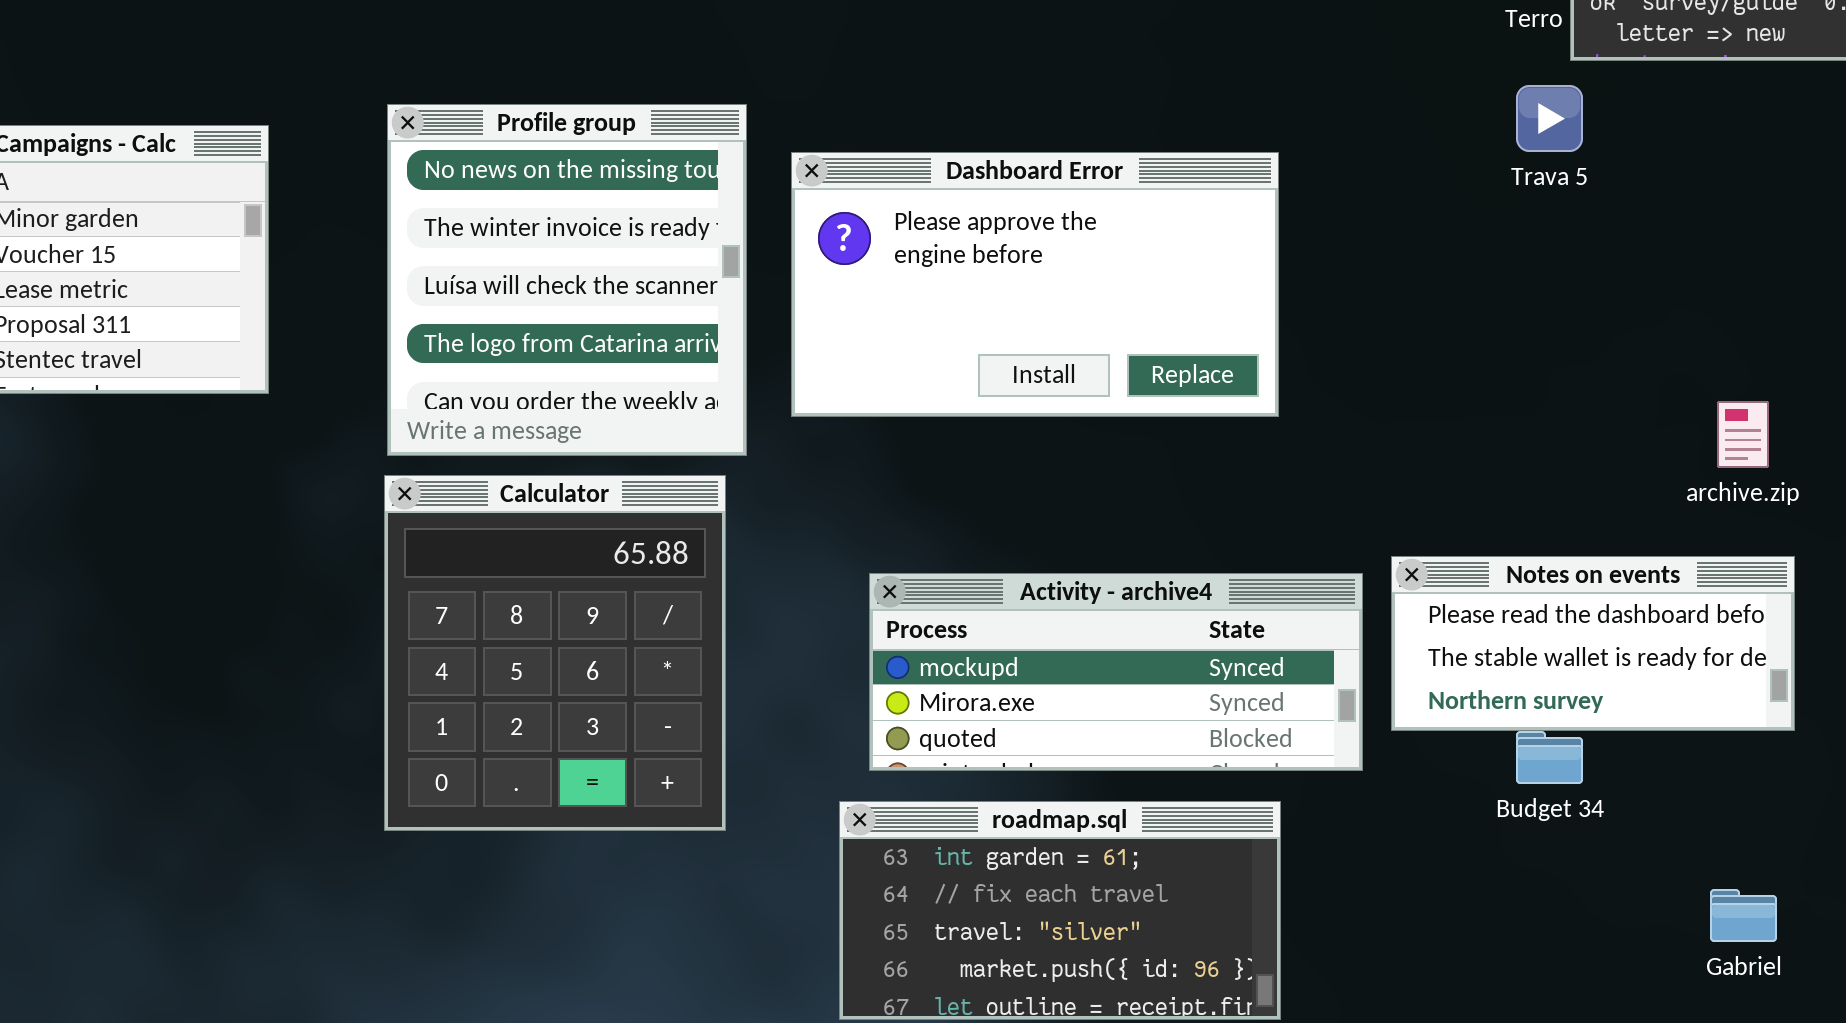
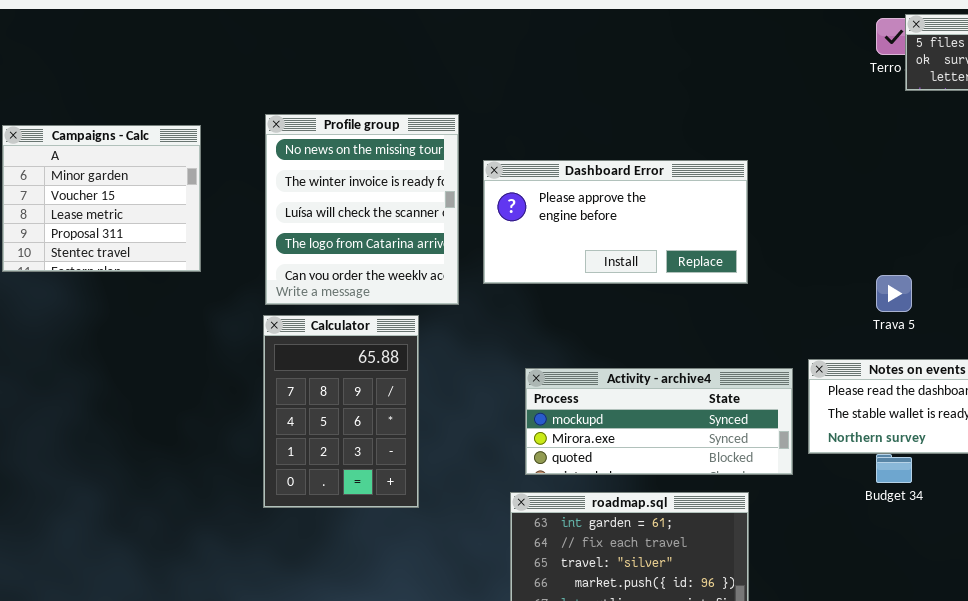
Trava 5: [1516,85,1583,152] -> [876,275,912,312], moved
Dashboard Error: [791,152,1279,417] -> [483,160,748,284], resized
Calculator: [384,475,726,831] -> [263,315,419,508], resized

